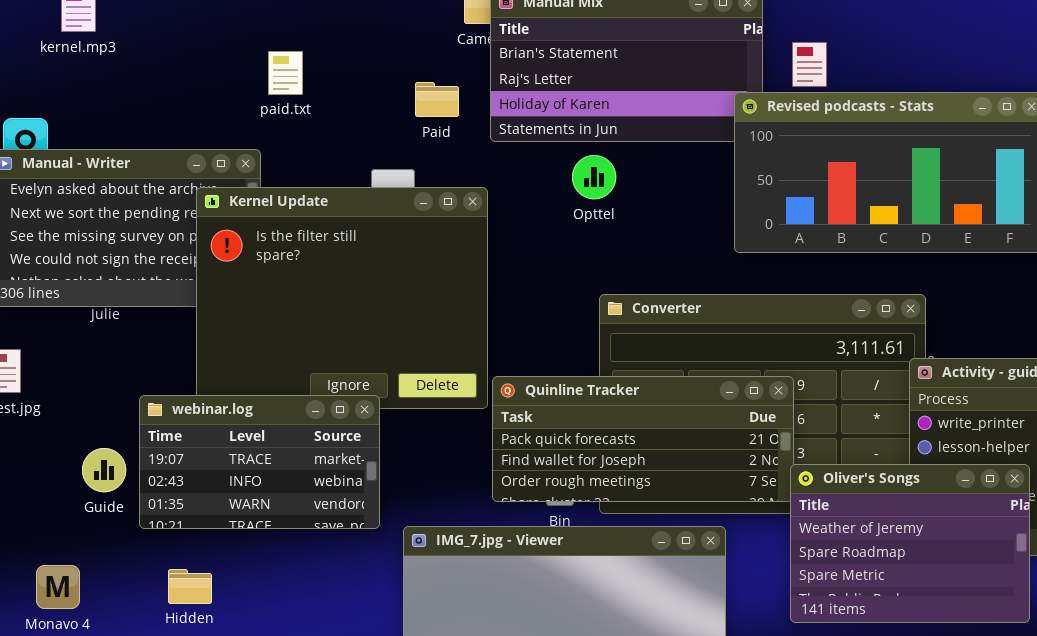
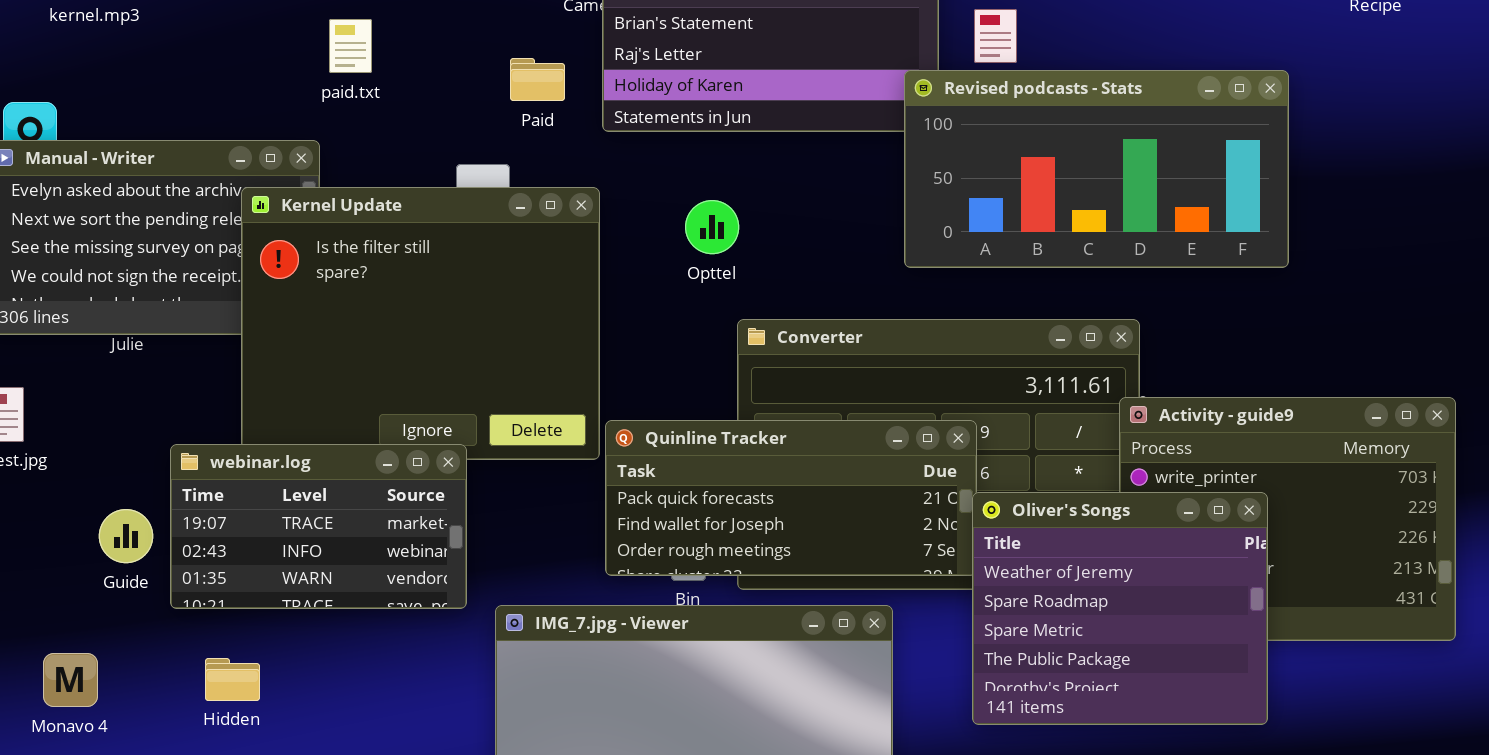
Opttel: [572,155,616,199] -> [685,200,739,254], moved
Oliver's Songs: [790,464,1030,623] -> [972,492,1268,725], resized

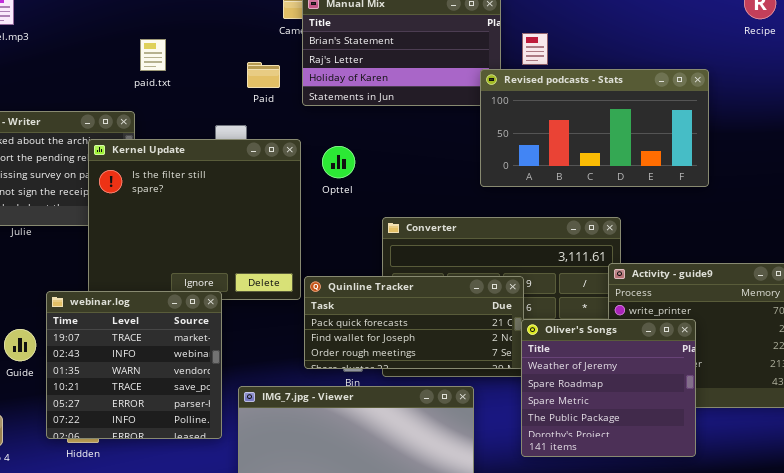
Opttel: [685,200,739,254] -> [322,146,355,178], moved
webinar.log: [170,444,467,609] -> [46,291,222,439], resized

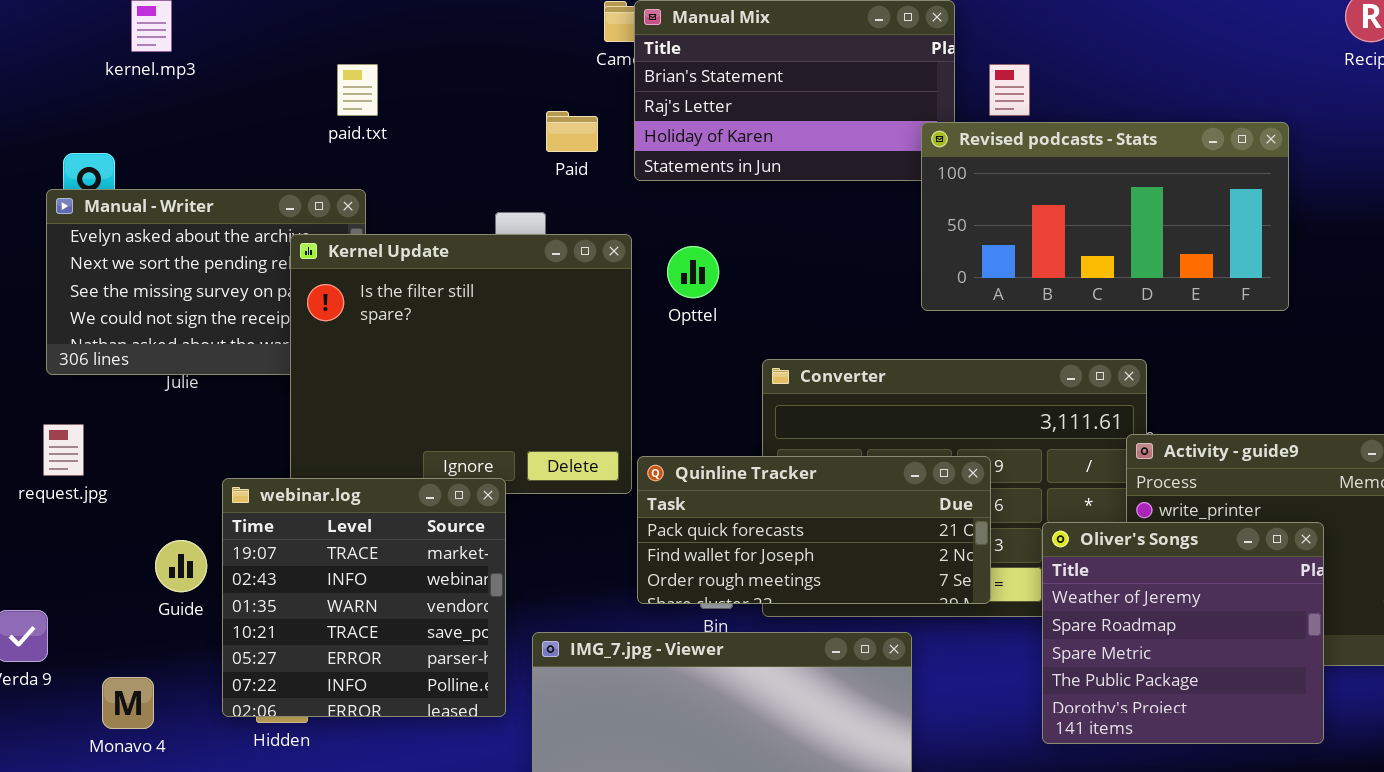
paid.txt: [140,39,166,71] -> [337,64,378,116], moved
Oliver's Songs: [521,319,696,457] -> [1042,522,1324,744], moved

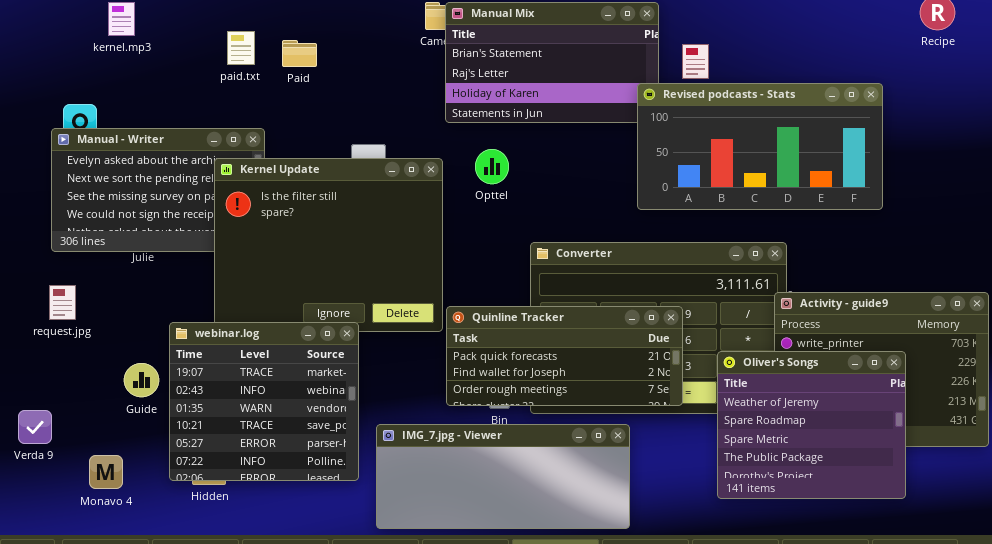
paid.txt: [337,64,378,116] -> [227,31,255,65], moved
Paid: [546,111,598,152] -> [282,40,317,67], moved
Opttel: [667,246,719,298] -> [475,149,509,184], moved

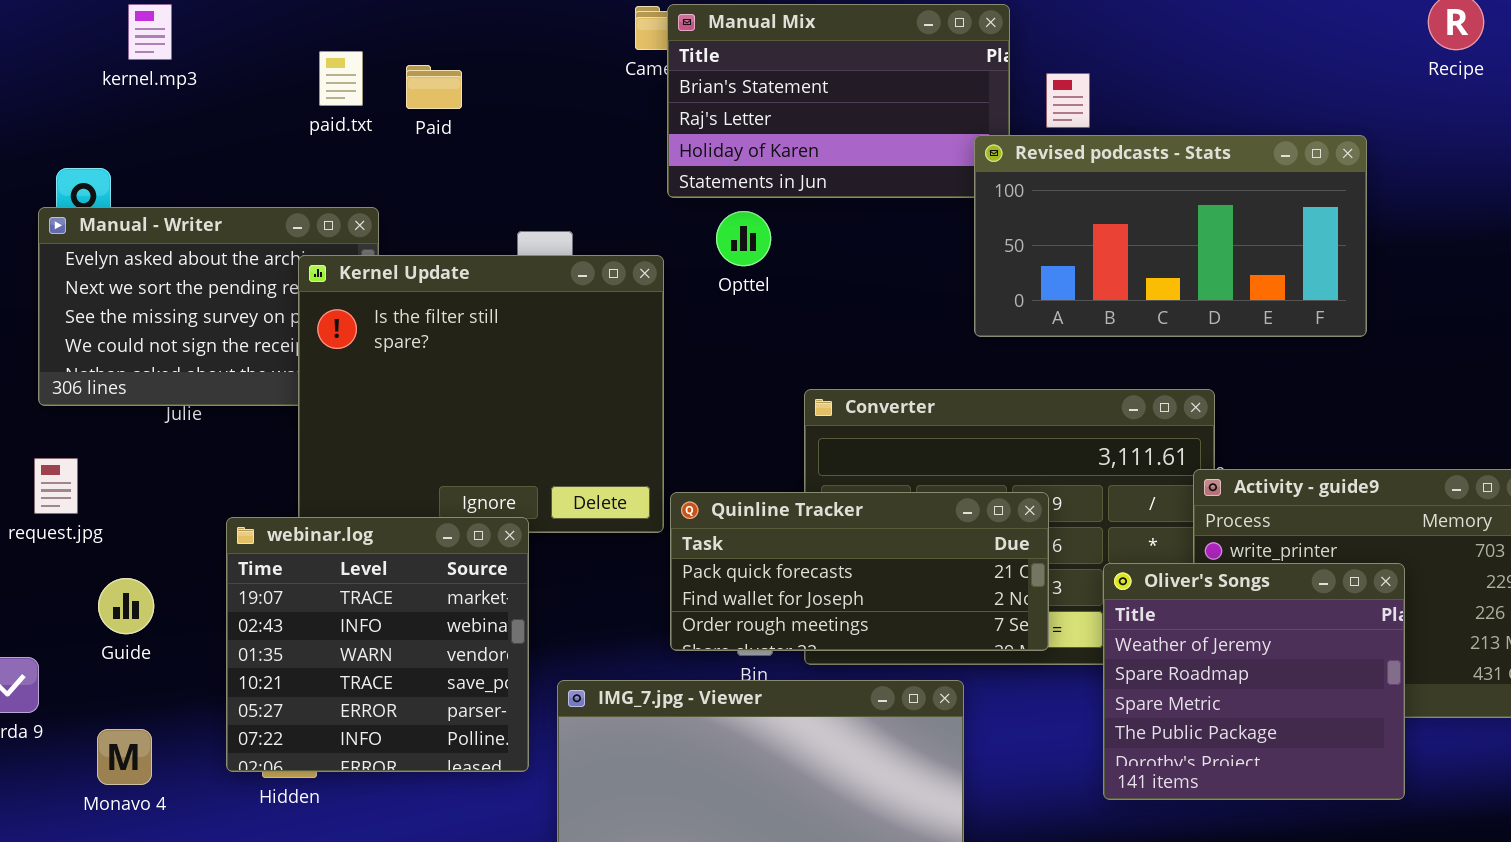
Opttel: [475,149,509,184] -> [716,211,771,266], moved
Guide: [124,363,159,397] -> [98,578,154,634], moved

